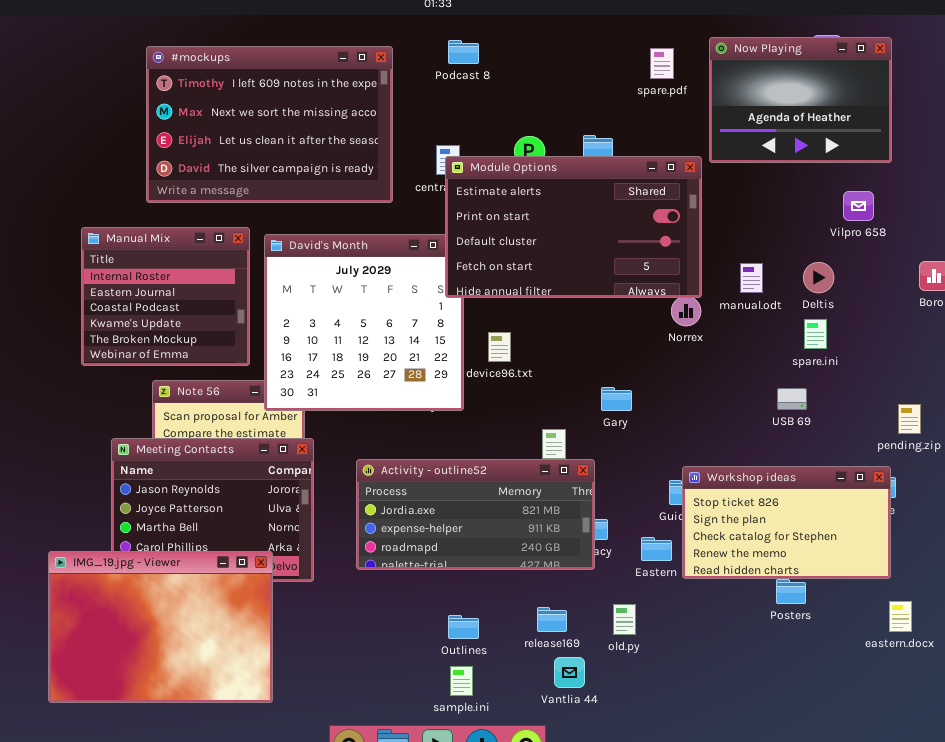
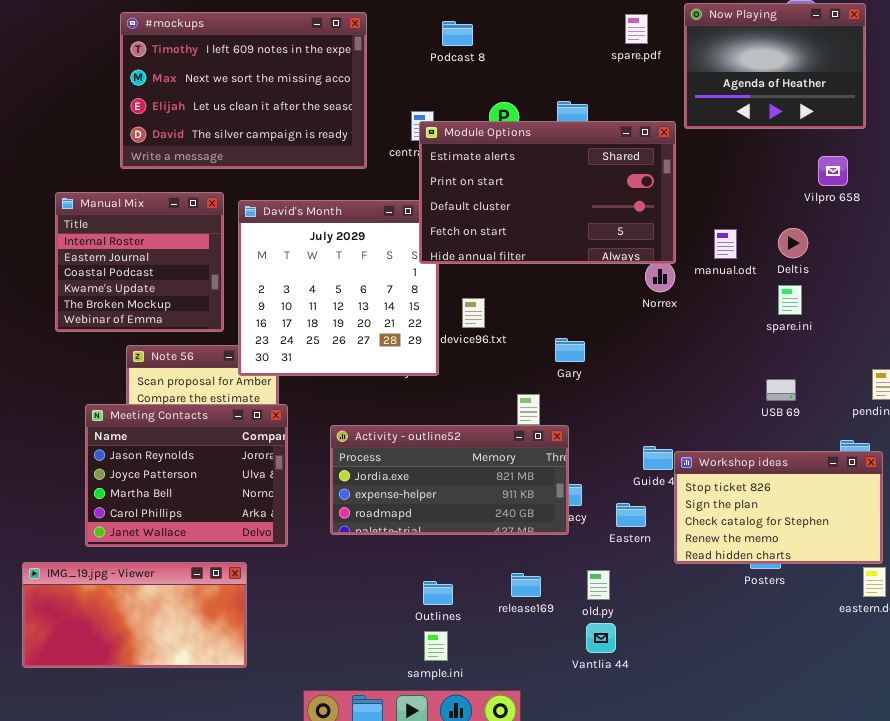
Podcast 8: [448,40,479,64] -> [442,21,473,46], moved
Gary: [601,387,632,411] -> [555,338,585,362], moved
USB 69: [777,388,807,410] -> [766,379,796,401], moved
Workshop ideas: [682,466,891,579] -> [674,451,883,564], moved
IMG_19.jpg - Viewer: [48,551,273,703] -> [22,562,247,668], resized
Vantlia 44: [554,657,585,688] -> [586,623,616,653], moved

